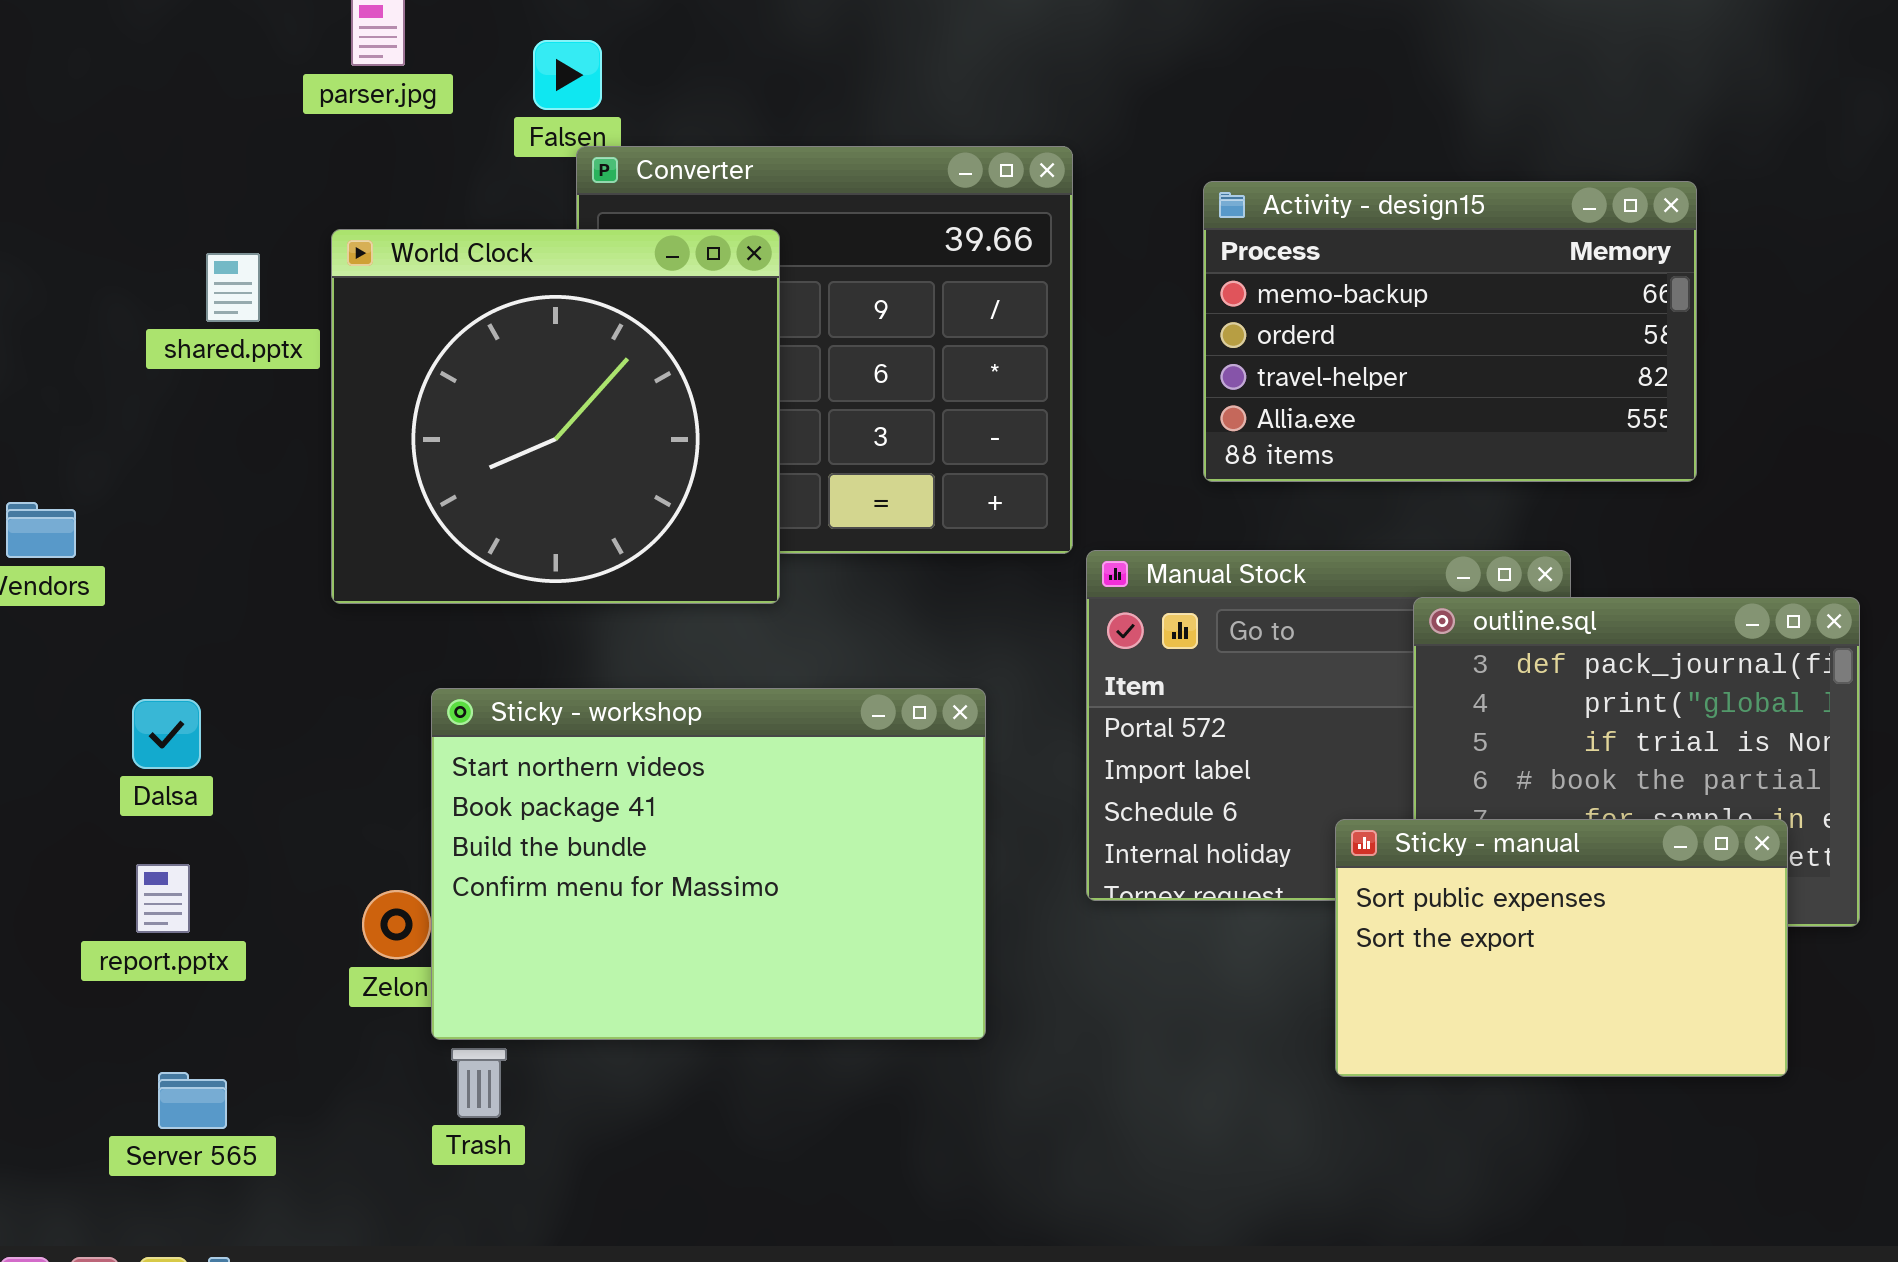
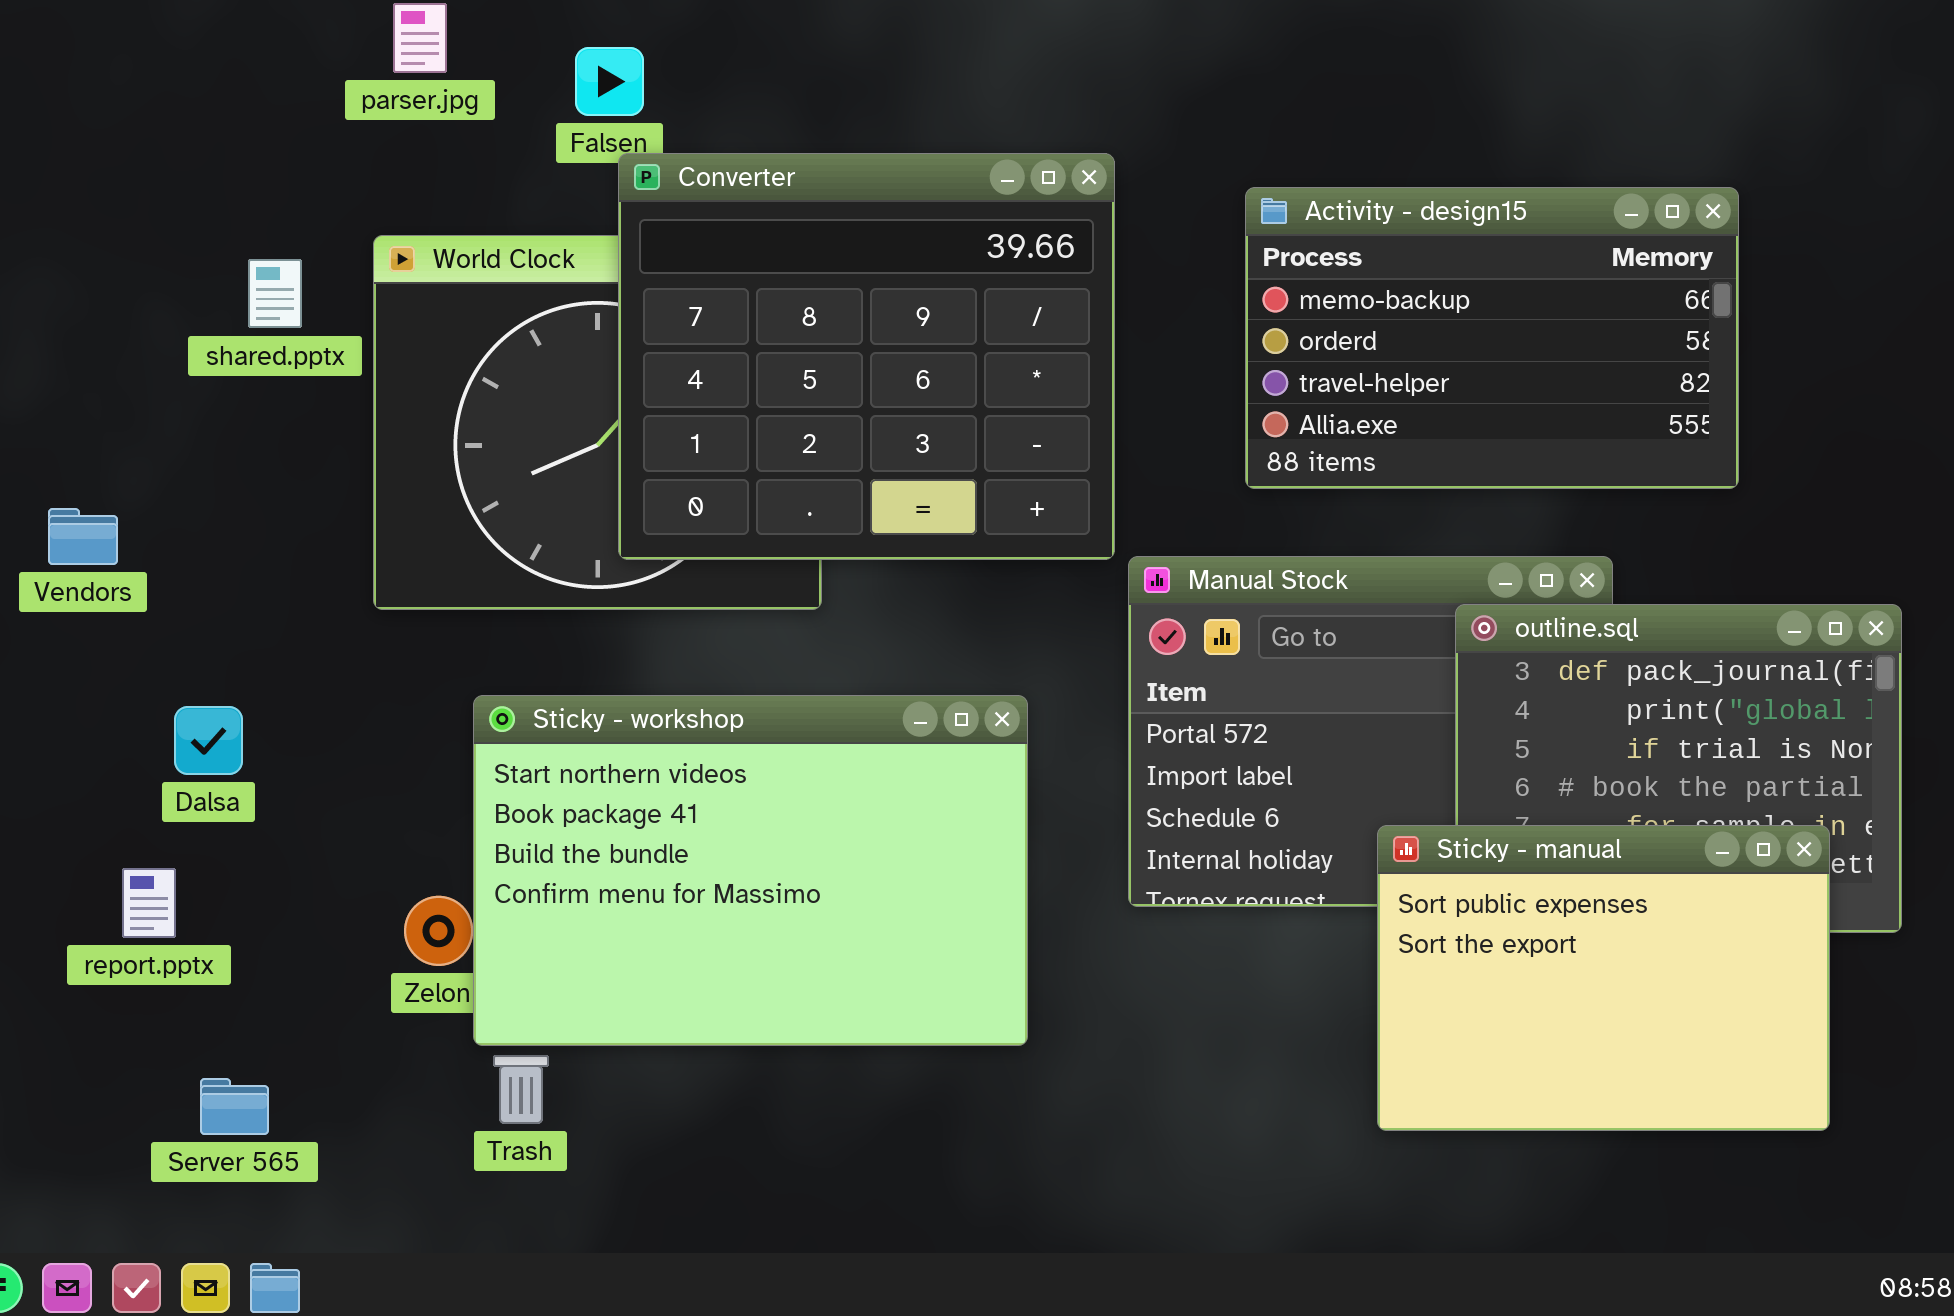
Converter: [576,146,1073,554] -> [618,153,1115,560], raised
Sticky - manual: [1335,819,1788,1077] -> [1377,825,1830,1131], resized
report.pptx: [136,864,190,933] -> [122,868,176,938], moved

